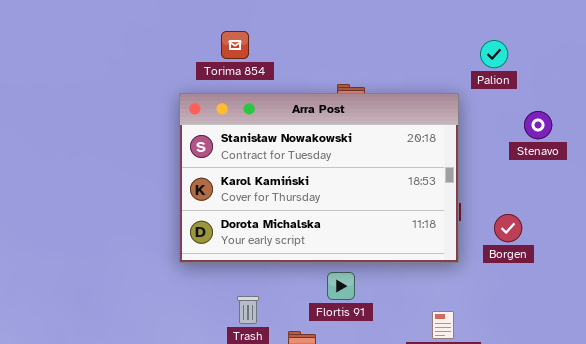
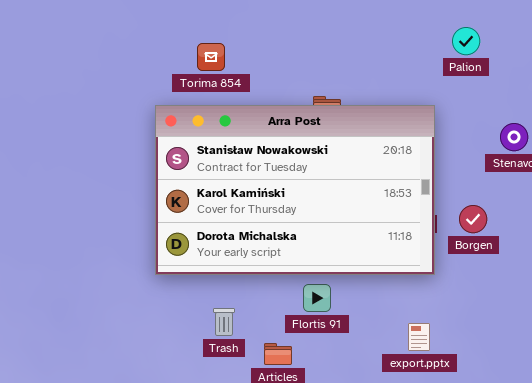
Palion: [480,40,508,68] -> [452,27,480,55], moved
Borgen: [494,214,522,242] -> [459,205,487,233], moved

